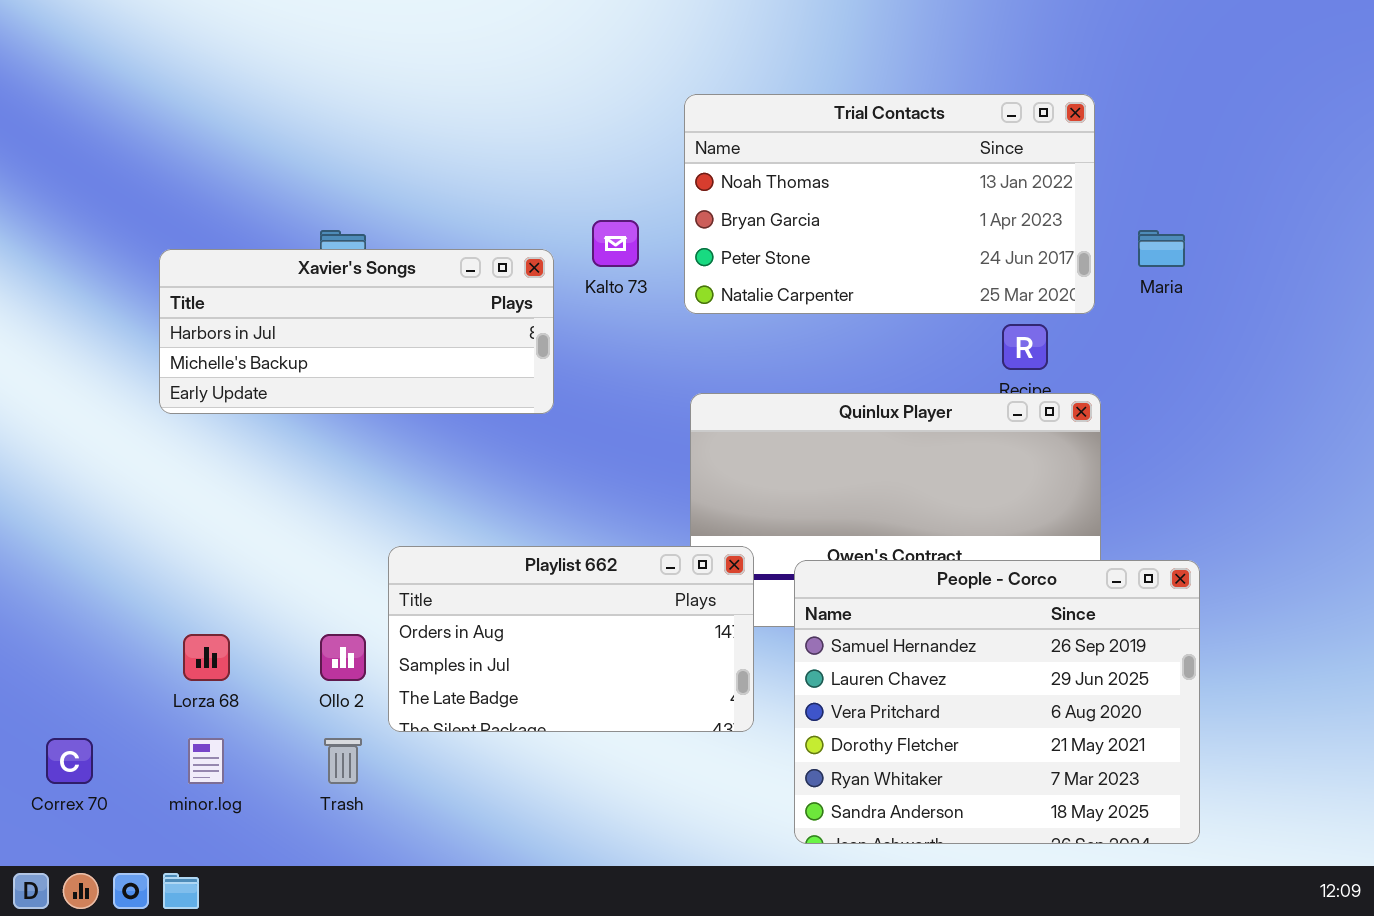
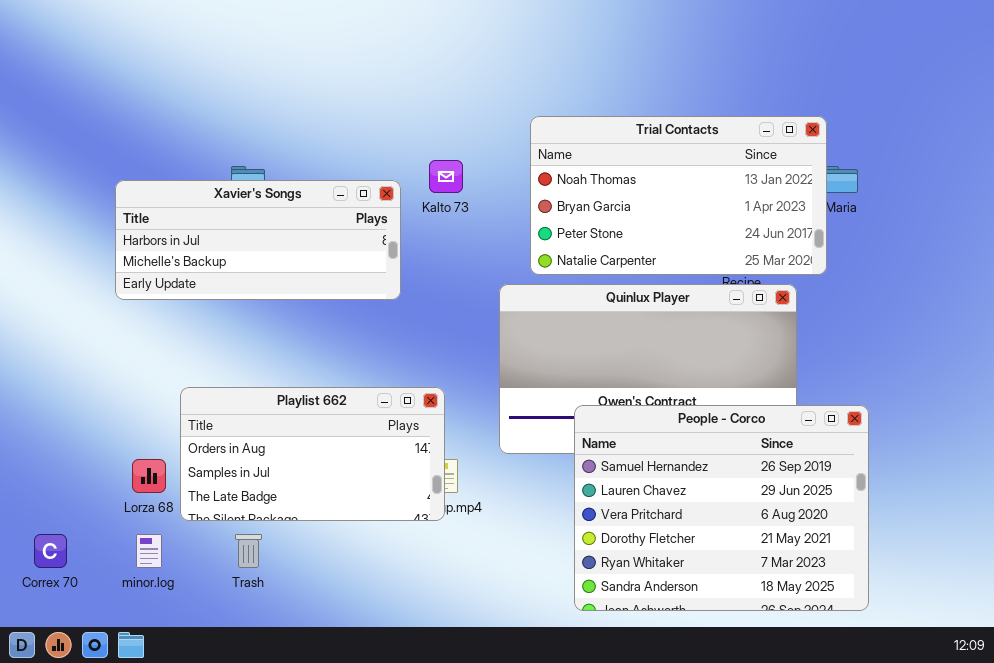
Trial Contacts: [684,94,1095,314] -> [530,116,827,275], moved
Playlist 662: [388,546,754,732] -> [180,387,445,521], moved

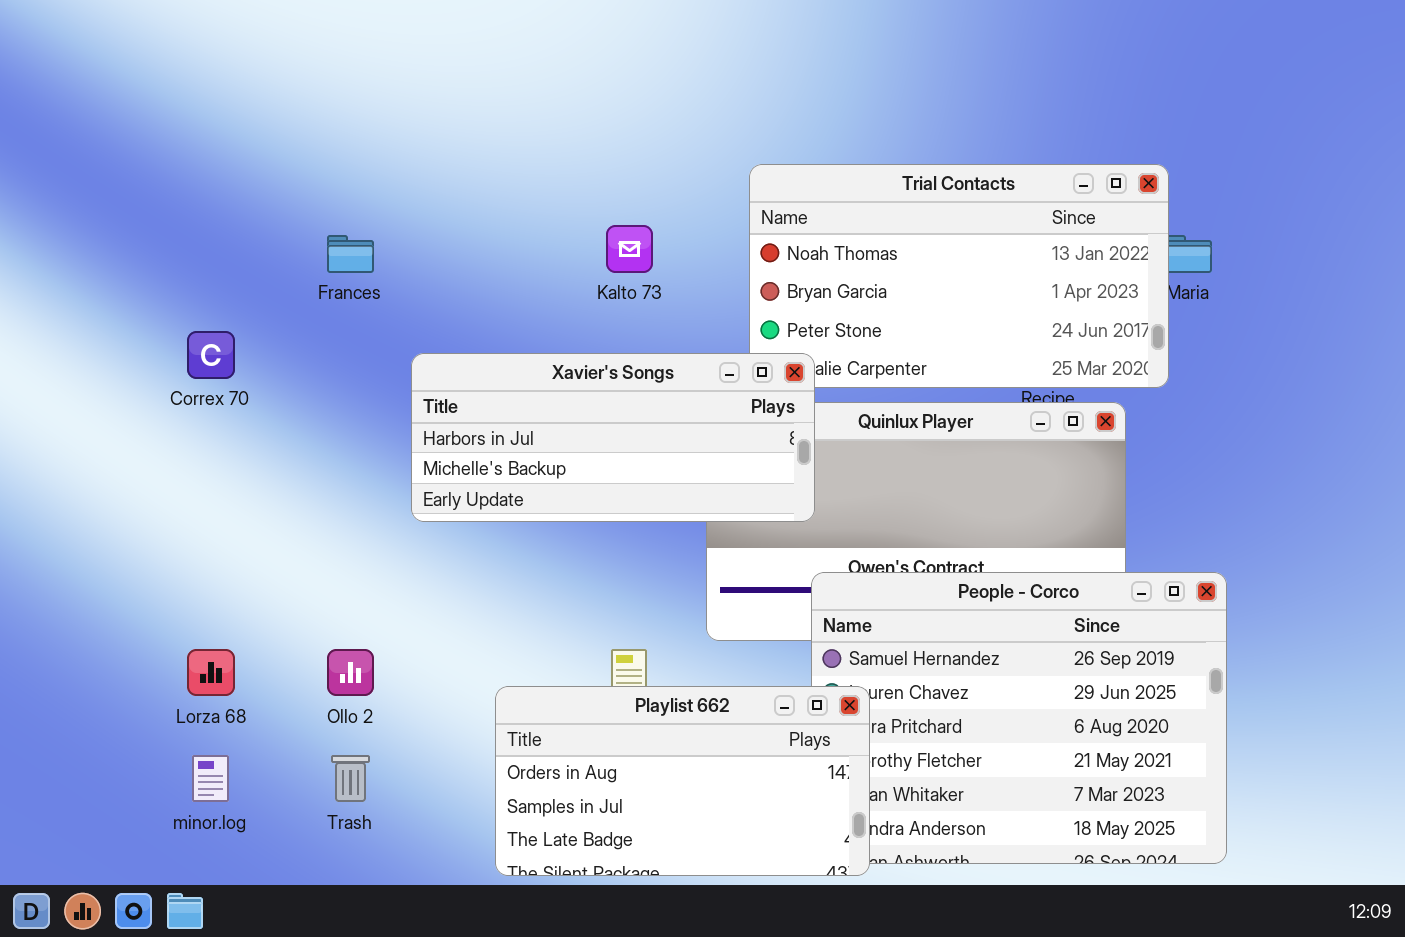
Xavier's Songs: [115,180,401,300] -> [411,353,815,522], moved
Playlist 662: [180,387,445,521] -> [495,686,870,876], moved
Correx 70: [34,534,67,568] -> [187,331,235,379], moved

